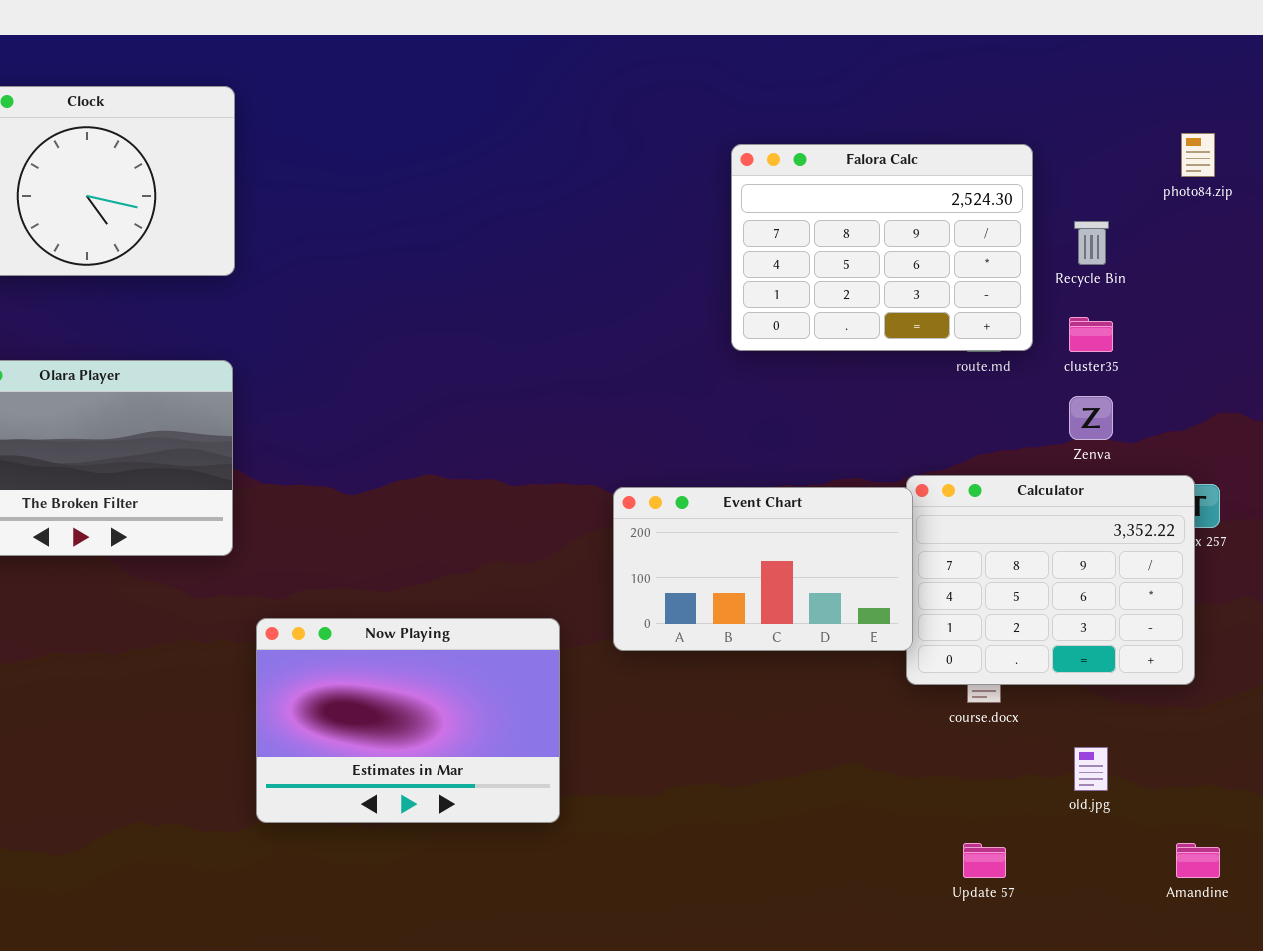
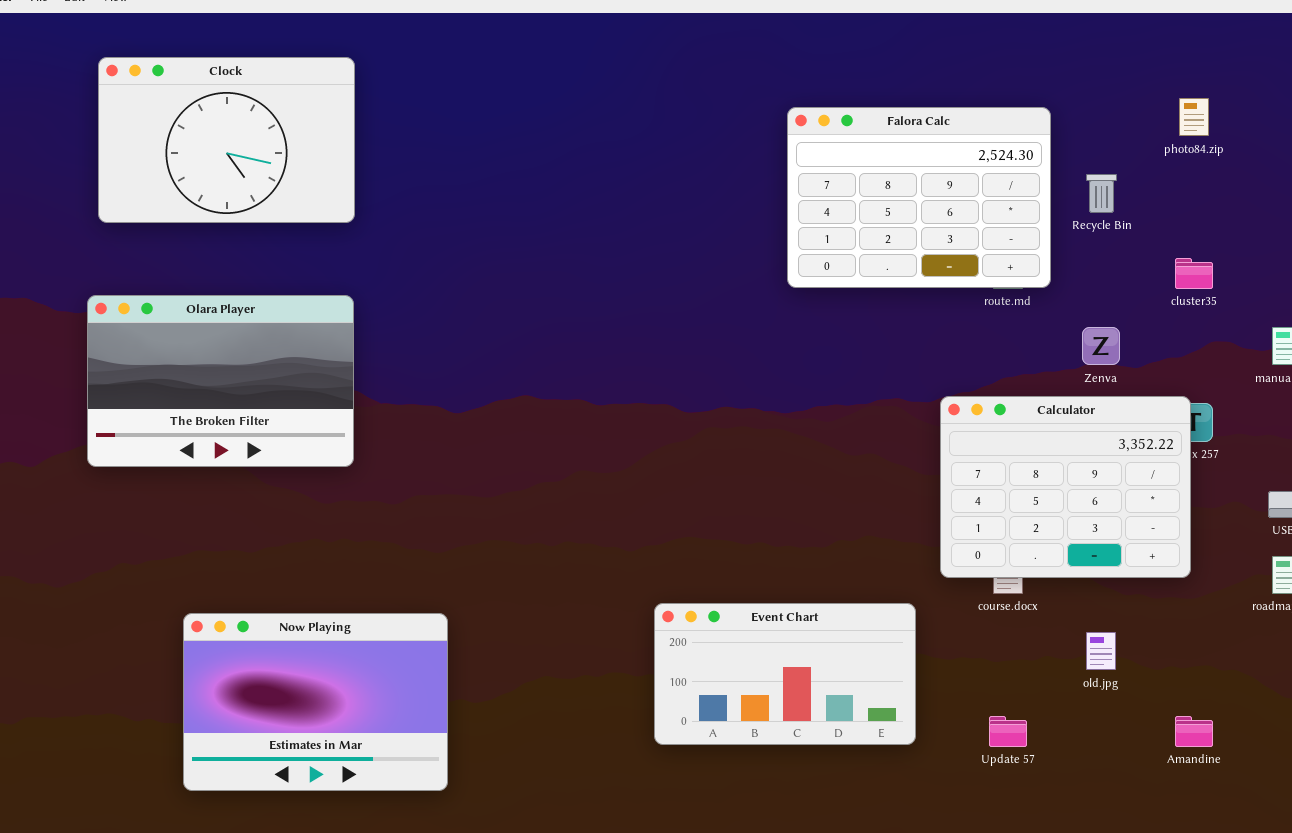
cluster35: [1069,317,1113,352] -> [1175,258,1213,289], moved
Event Chart: [613,487,913,651] -> [654,603,916,745], moved
Now Playing: [256,618,560,823] -> [183,613,448,791], moved

